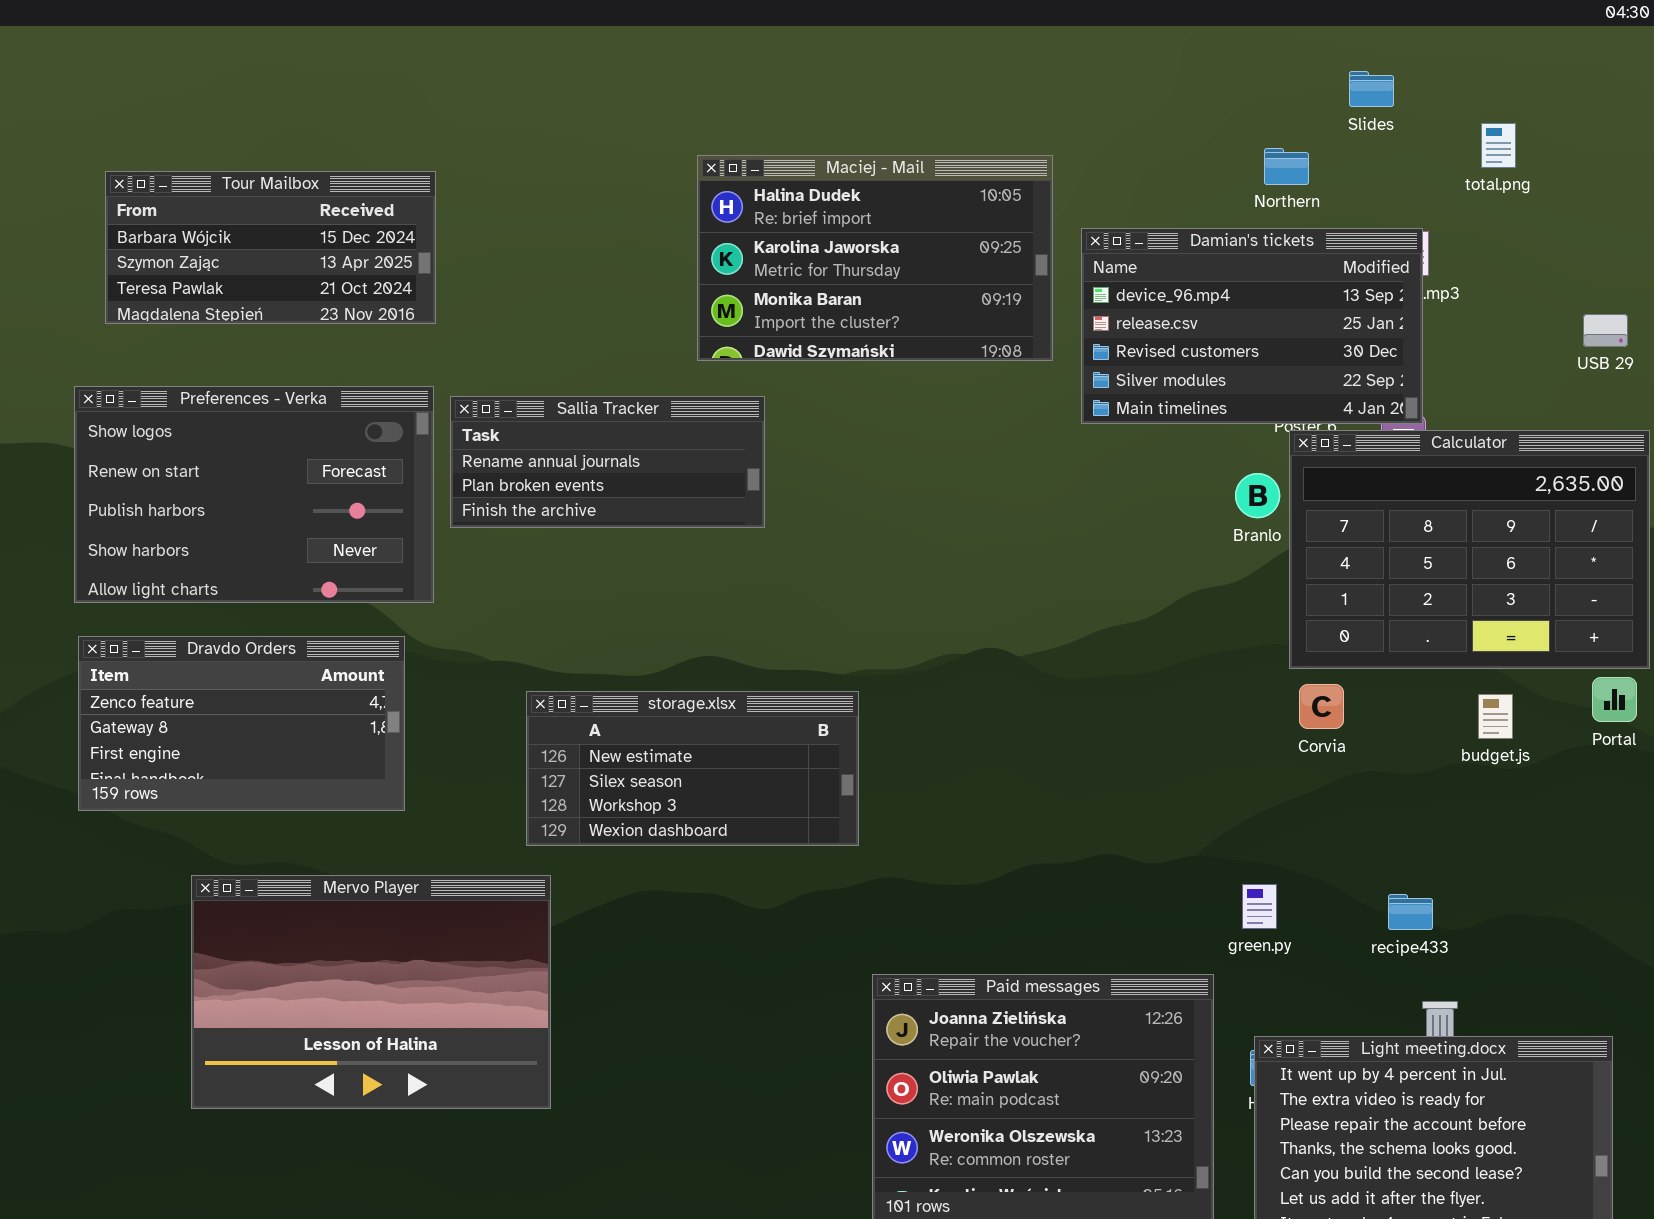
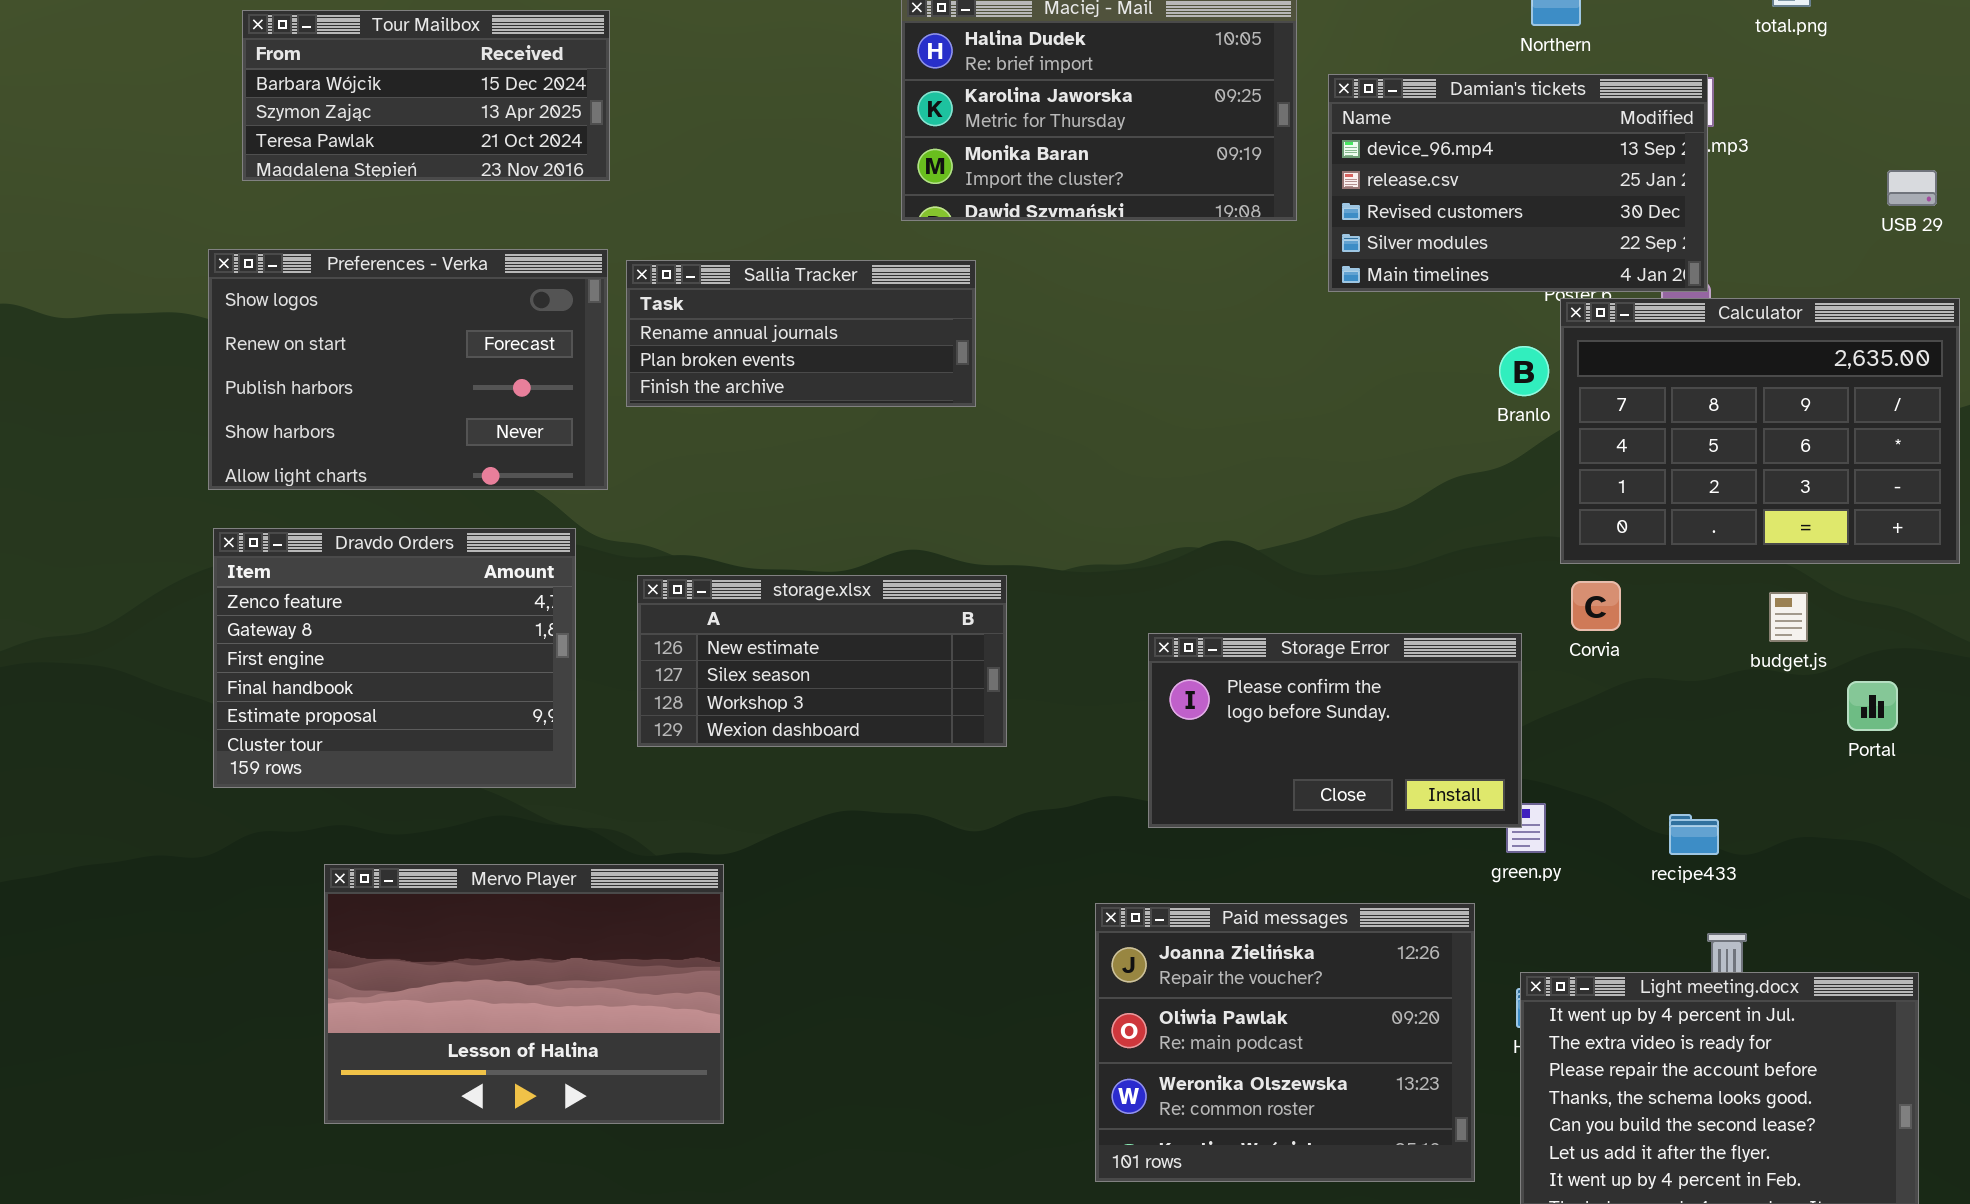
Dravdo Orders: [78,636,405,811] -> [213,528,576,788], resized
Portal: [1592,677,1637,722] -> [1847,681,1898,731], moved
storage.xlsx: [526,691,859,846] -> [637,575,1007,747], moved
Storage Error: none -> [1148,633,1522,828], opened
Mervo Player: [191,875,551,1109] -> [324,864,724,1124], moved

